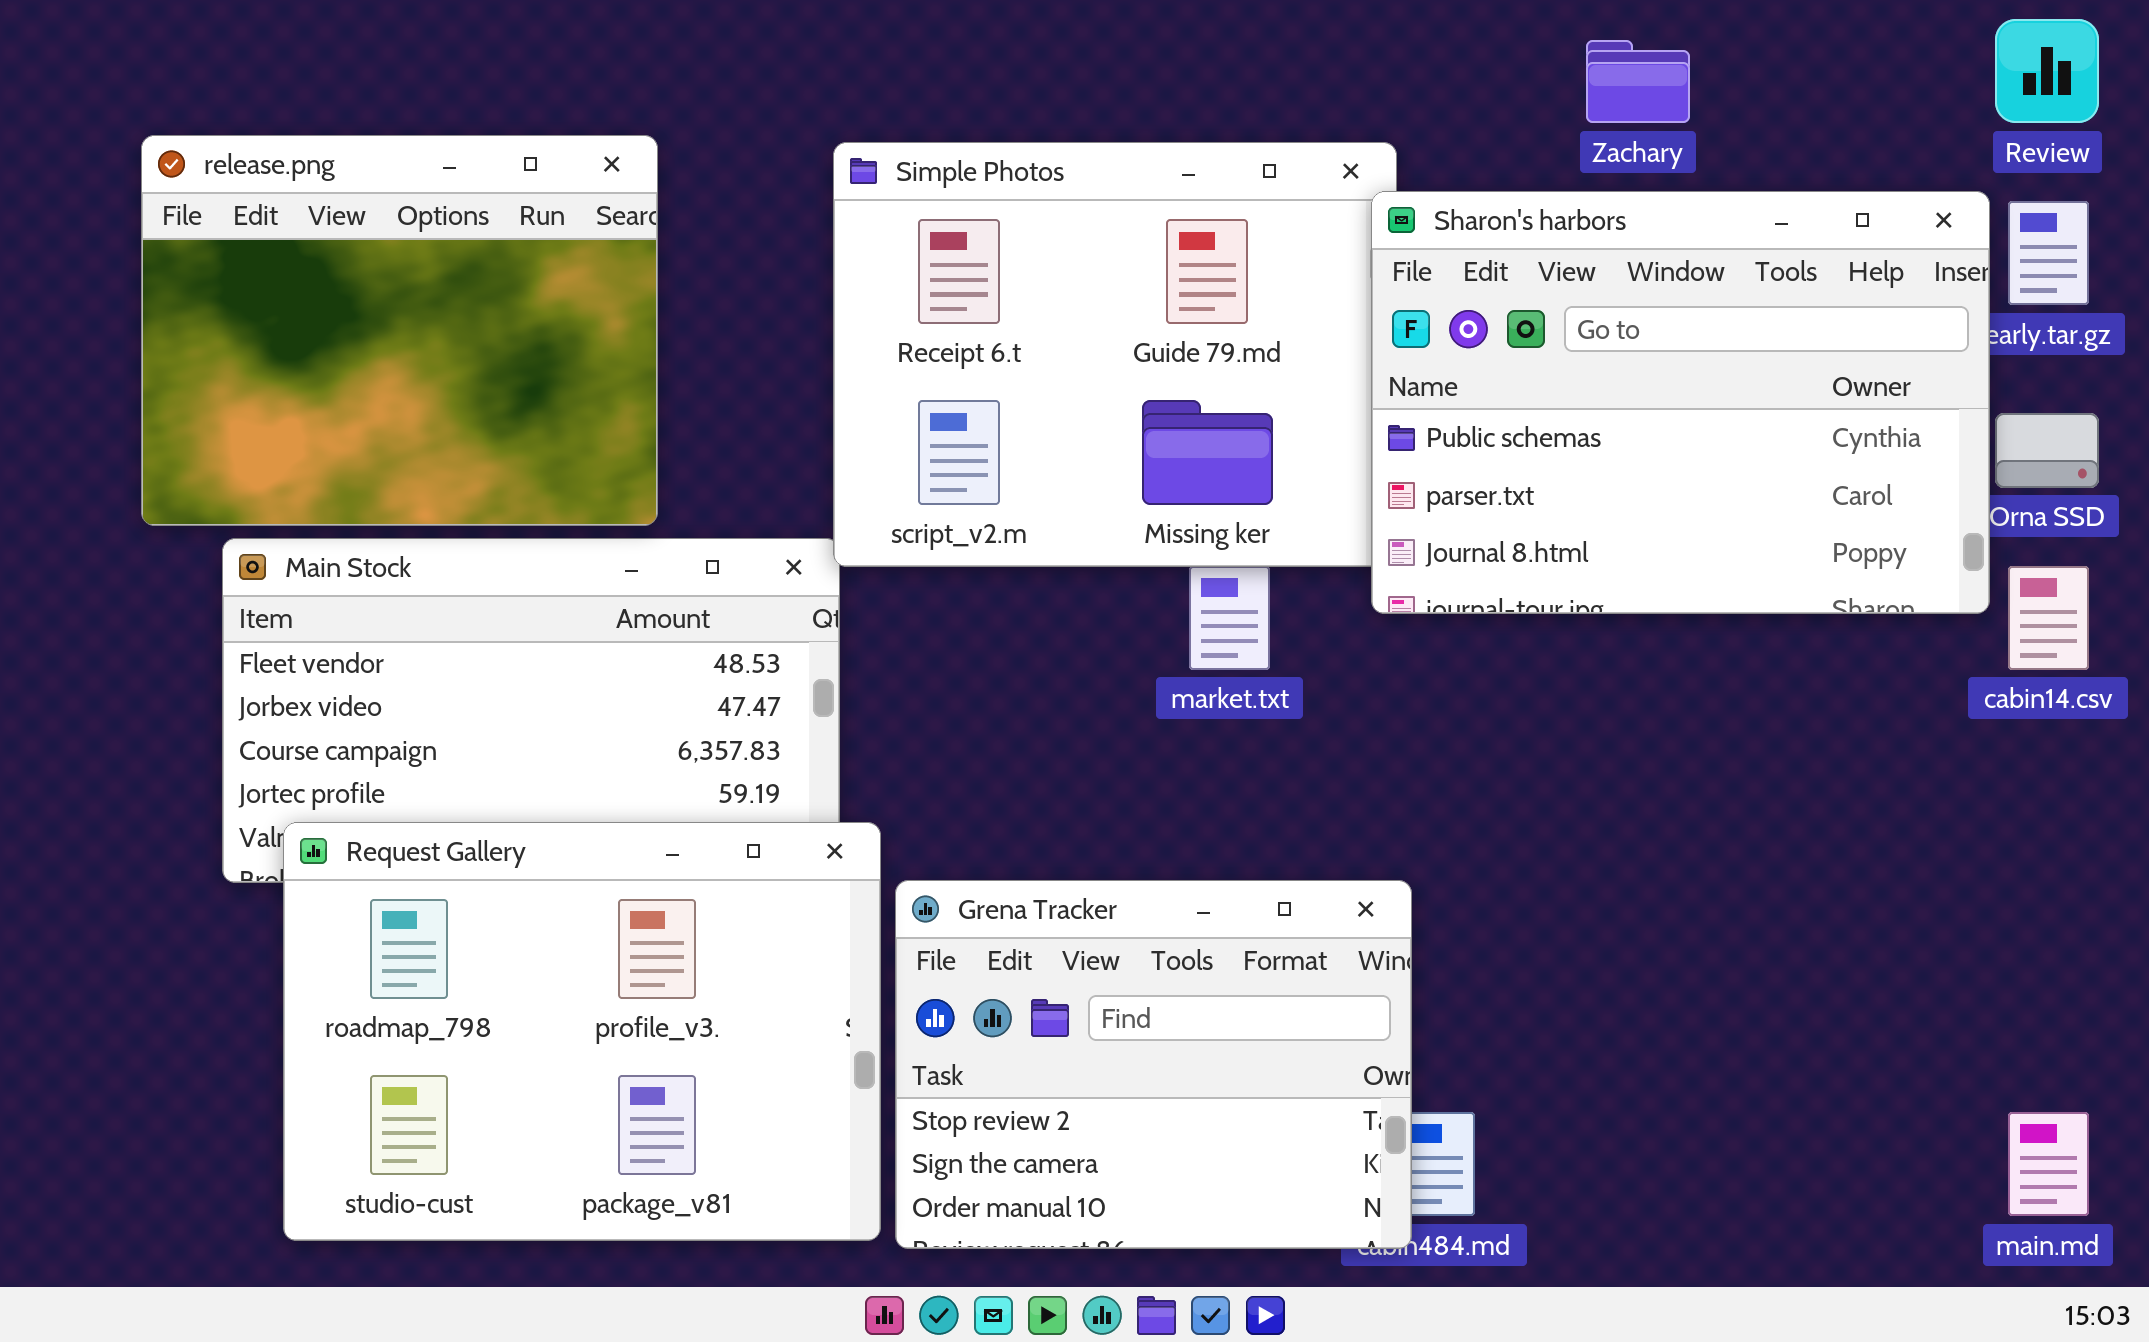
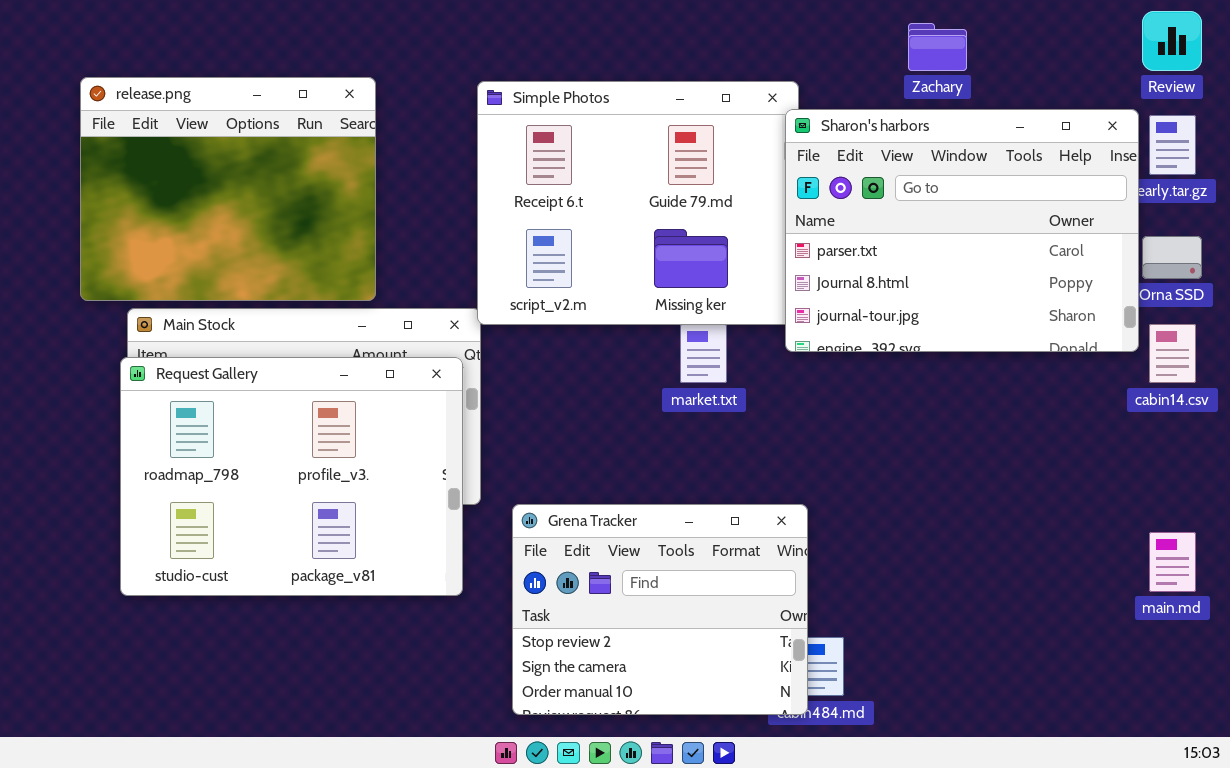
Sharon's harbors: [1371,191,1990,614] -> [785,109,1139,352], scrolled down 1 row
Request Gallery: [283,822,881,1241] -> [120,357,463,596], moved
main.md: [2008,1112,2089,1216] -> [1149,532,1196,592], moved

